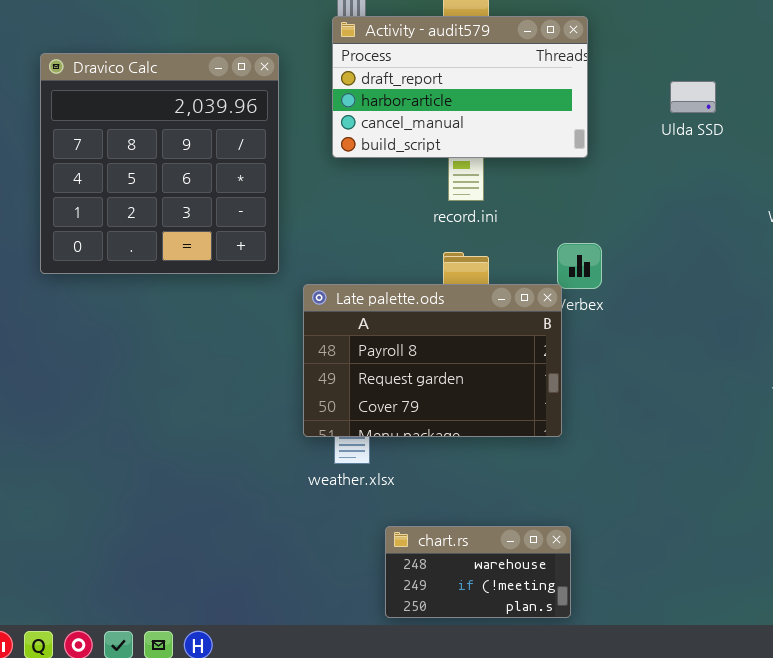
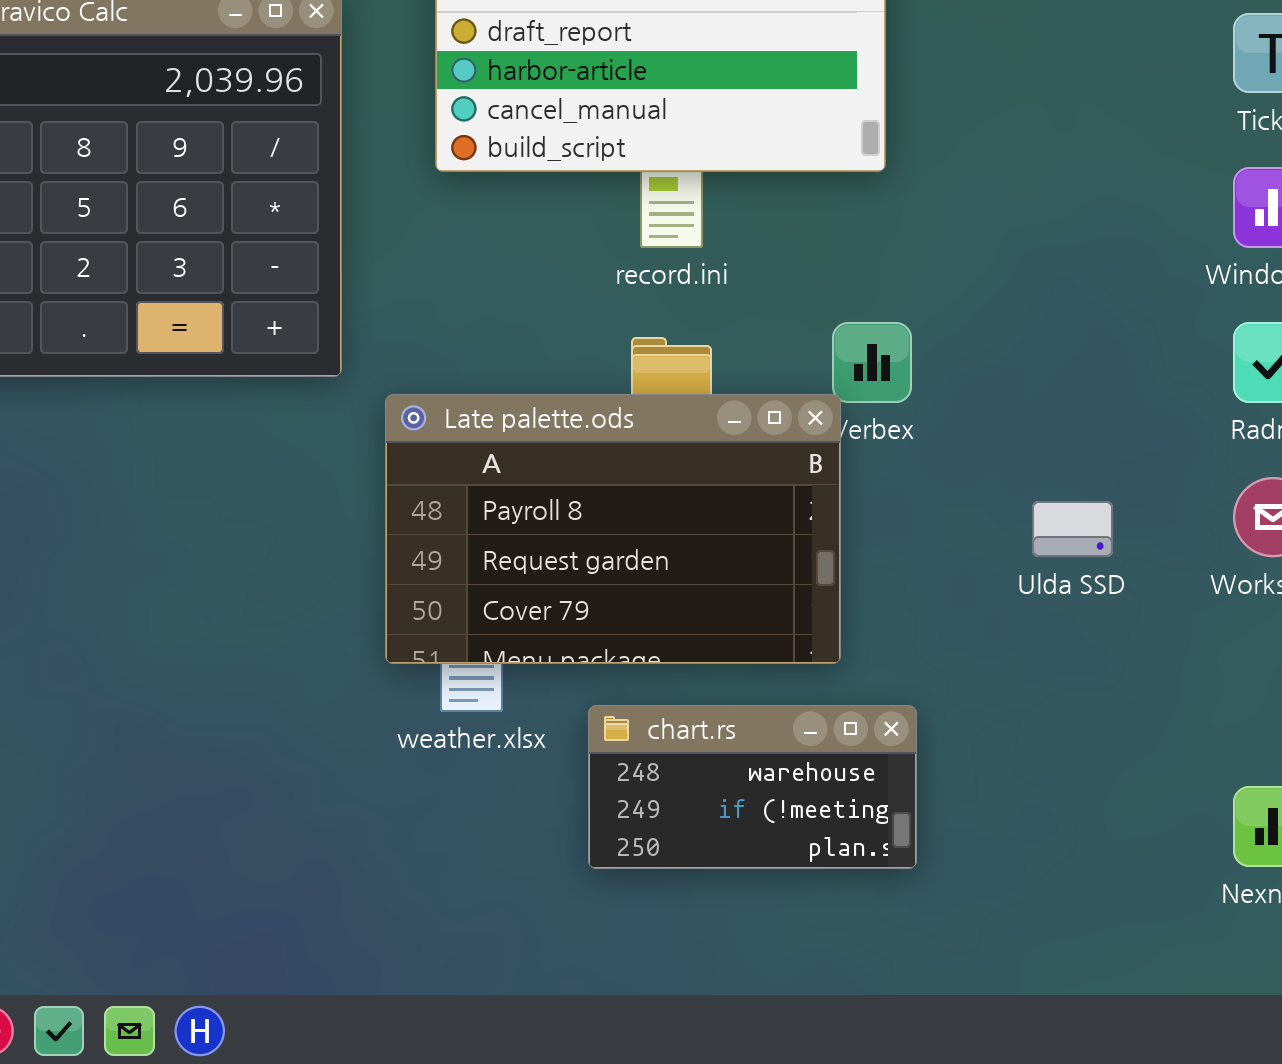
Ulda SSD: [670,81,716,113] -> [1032,501,1113,557], moved
chart.rs: [385,526,571,618] -> [588,705,917,869], moved

